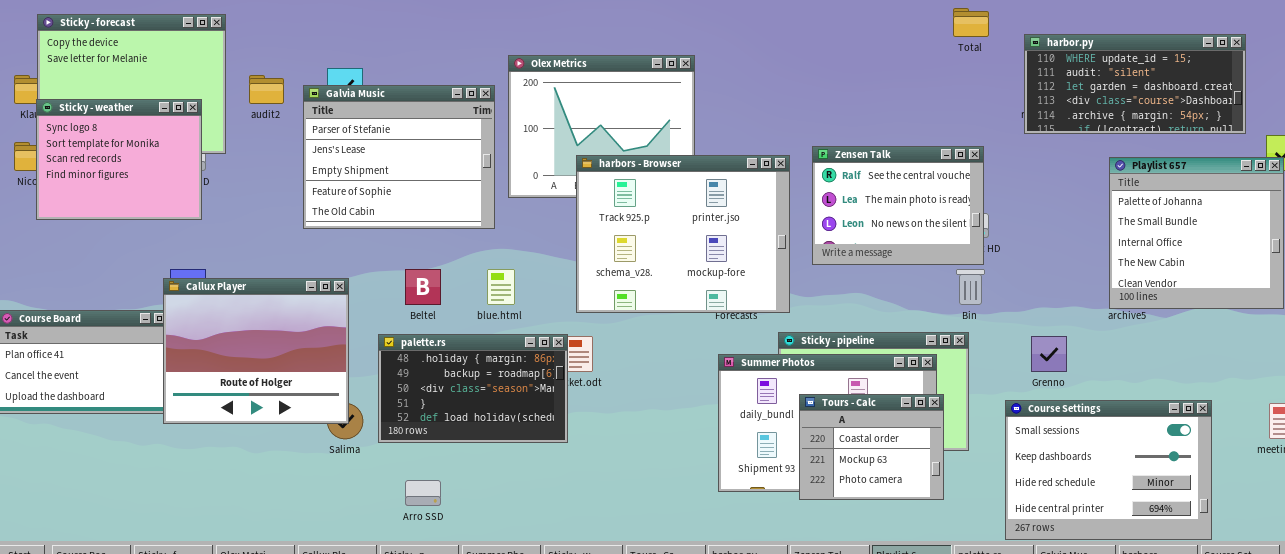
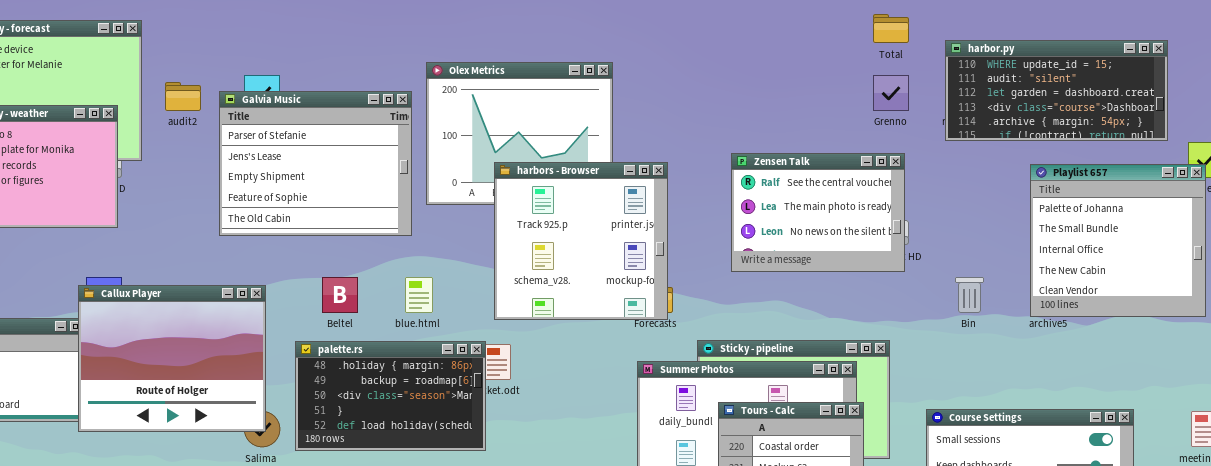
harbors - Browser: [576,155,790,313] -> [494,162,668,320], resized
Bin: [956,269,985,305] -> [955,277,984,313], moved
Grenno: [1031,336,1067,372] -> [873,75,909,111], moved

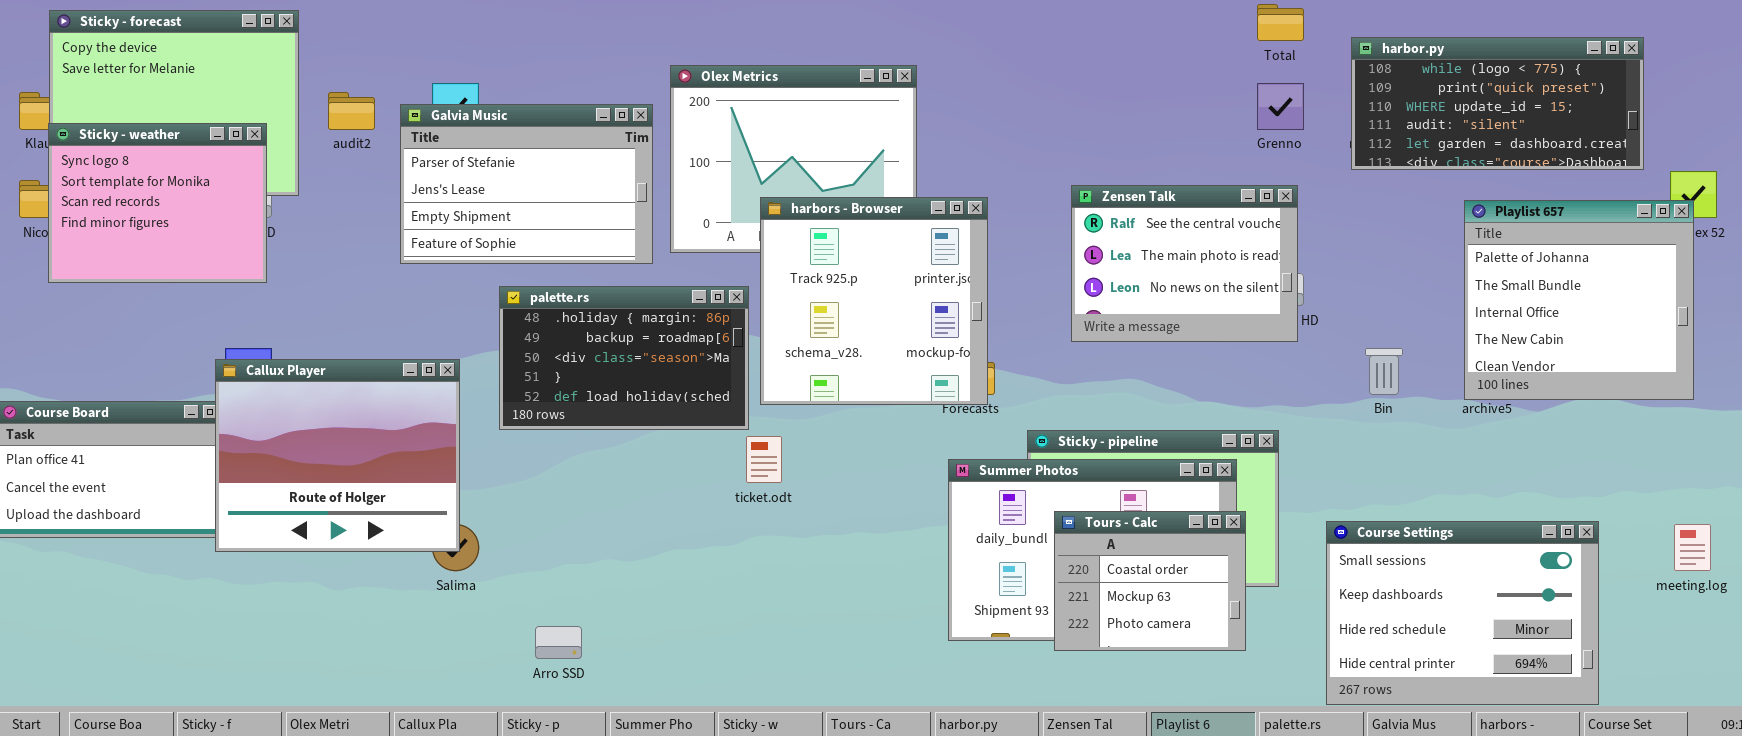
harbor.py: [945,40,1168,141] -> [1351,37,1644,170], scrolled up 2 rows
Galvia Music: [219,91,412,236] -> [400,104,653,264], resized
palette.rs: [295,341,486,451] -> [499,286,749,430], moved

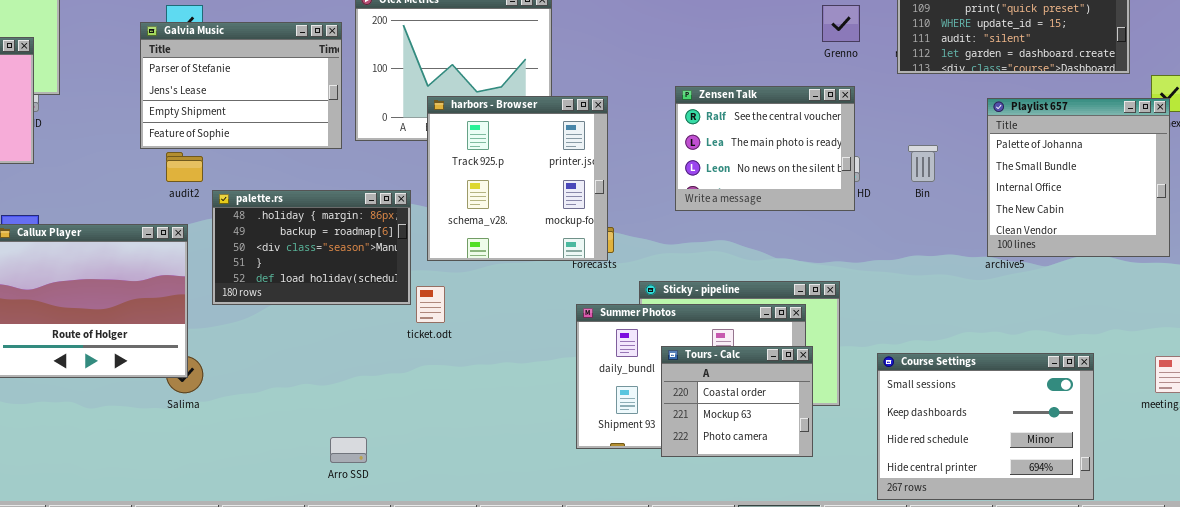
audit2: [328,92,375,130] -> [166,152,203,182], moved
palette.rs: [499,286,749,430] -> [212,190,411,305], moved
Bin: [1365,348,1403,395] -> [908,145,938,182], moved
Arro SSD: [535,626,582,659] -> [330,437,367,463], moved

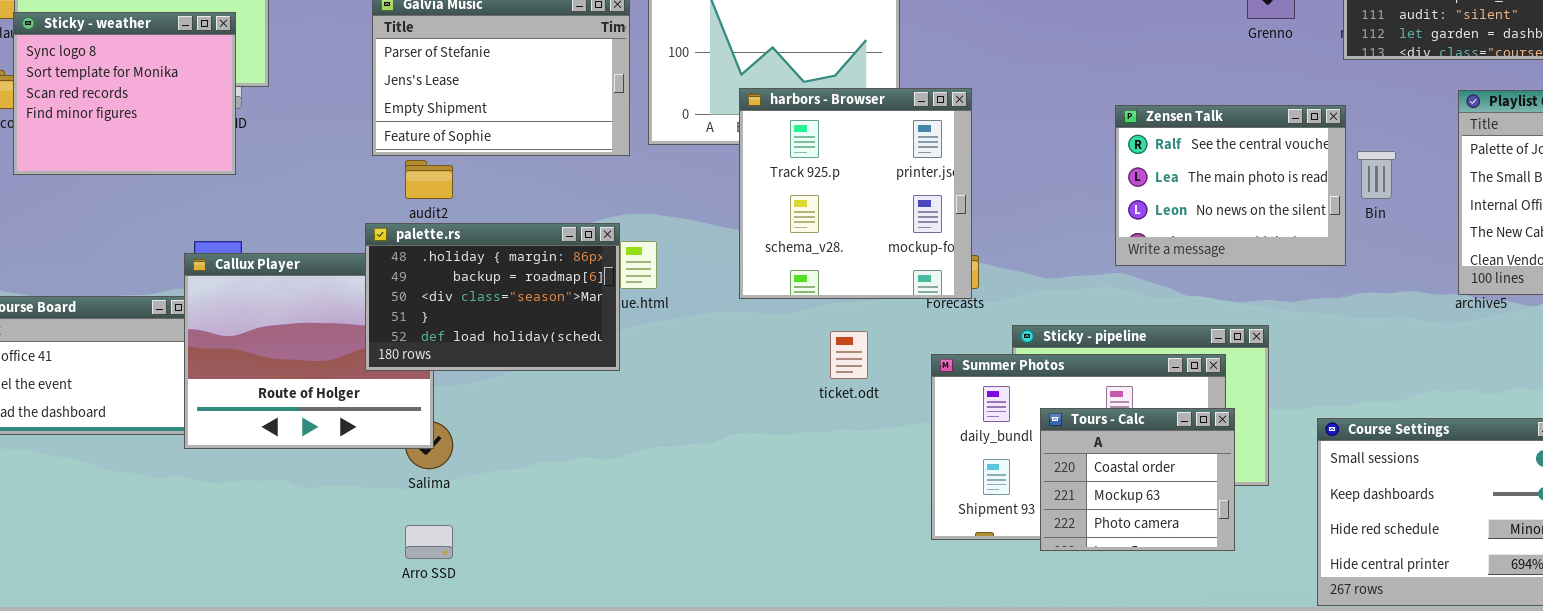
Zensen Talk: [675,86,855,211] -> [1115,105,1346,266], moved
palette.rs: [212,190,411,305] -> [365,223,620,371], moved
ticket.odt: [416,286,445,323] -> [830,331,868,379], moved
Arro SSD: [330,437,367,463] -> [405,525,453,559], moved

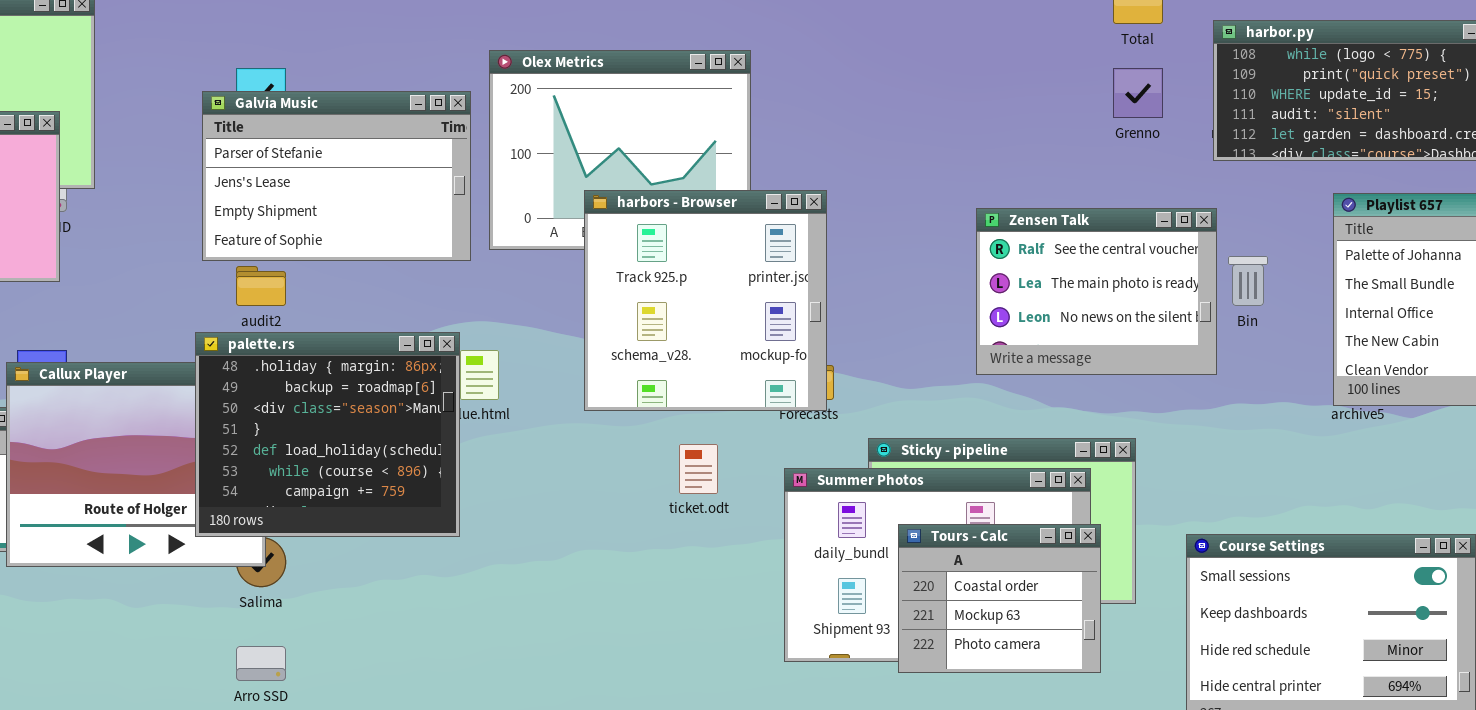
palette.rs: [365,223,620,371] -> [195,332,460,537], resized

